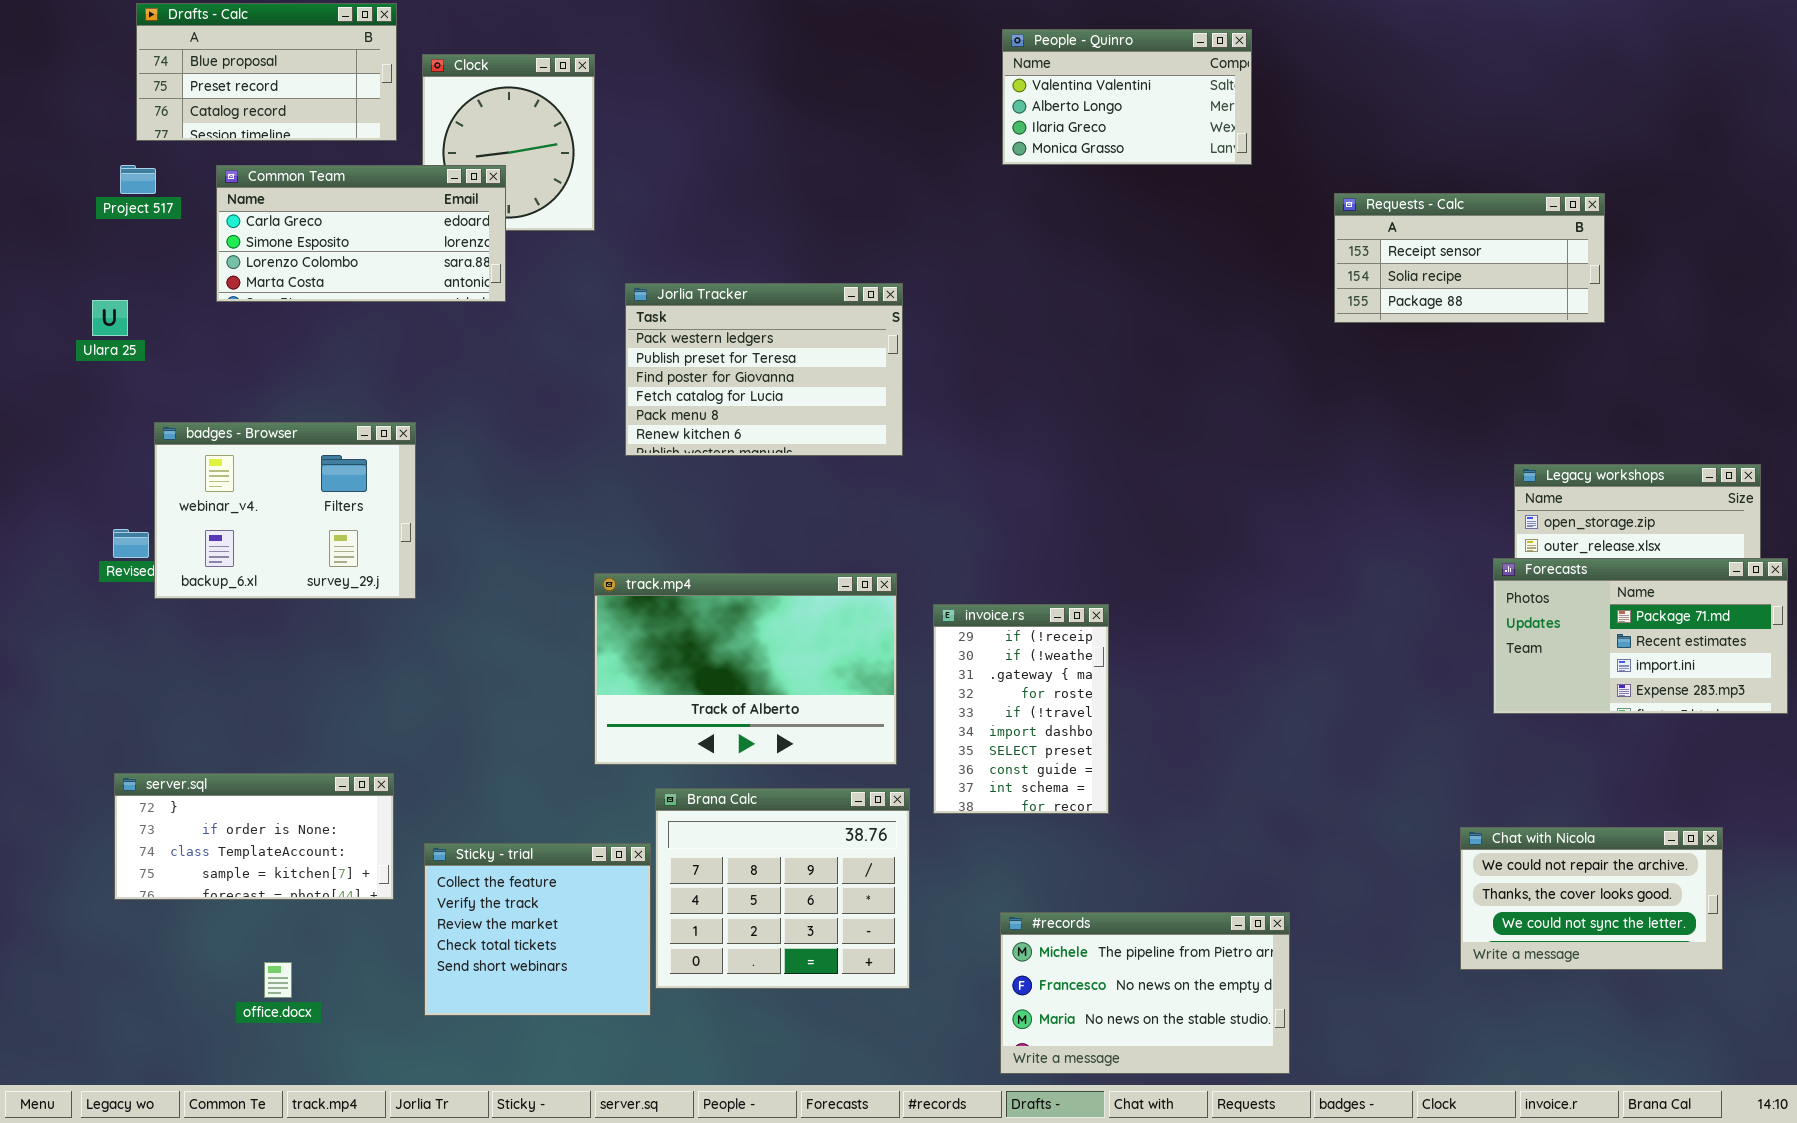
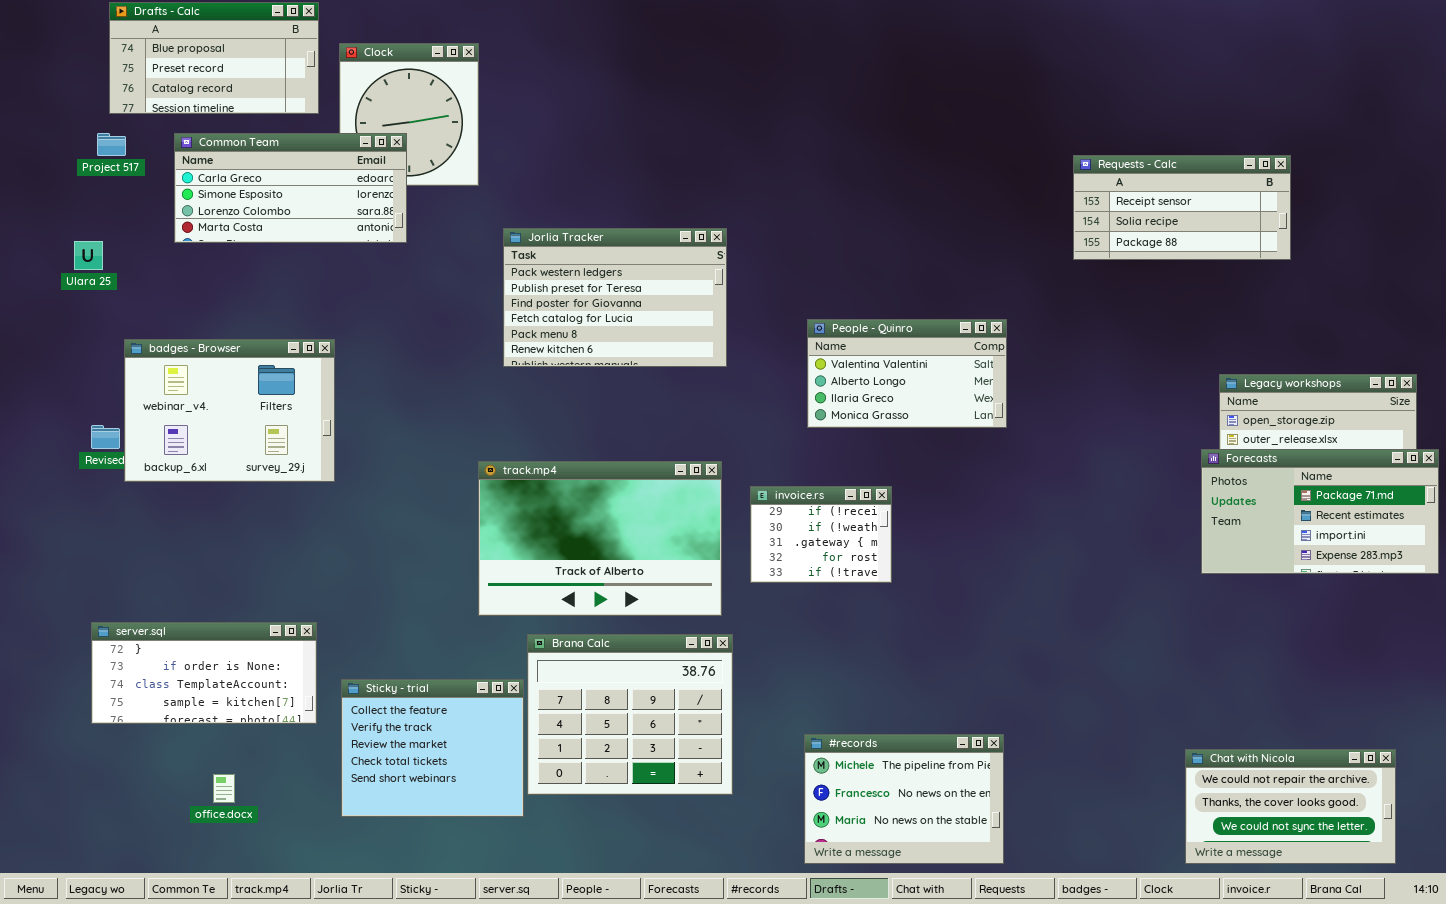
People - Quinro: [1002,29,1252,165] -> [807,319,1007,428], moved
invoice.rs: [933,604,1109,814] -> [750,486,892,583], resized
Chat with Nicola: [1460,827,1723,970] -> [1185,749,1396,864], moved
#records: [1000,912,1290,1074] -> [804,734,1004,864], resized

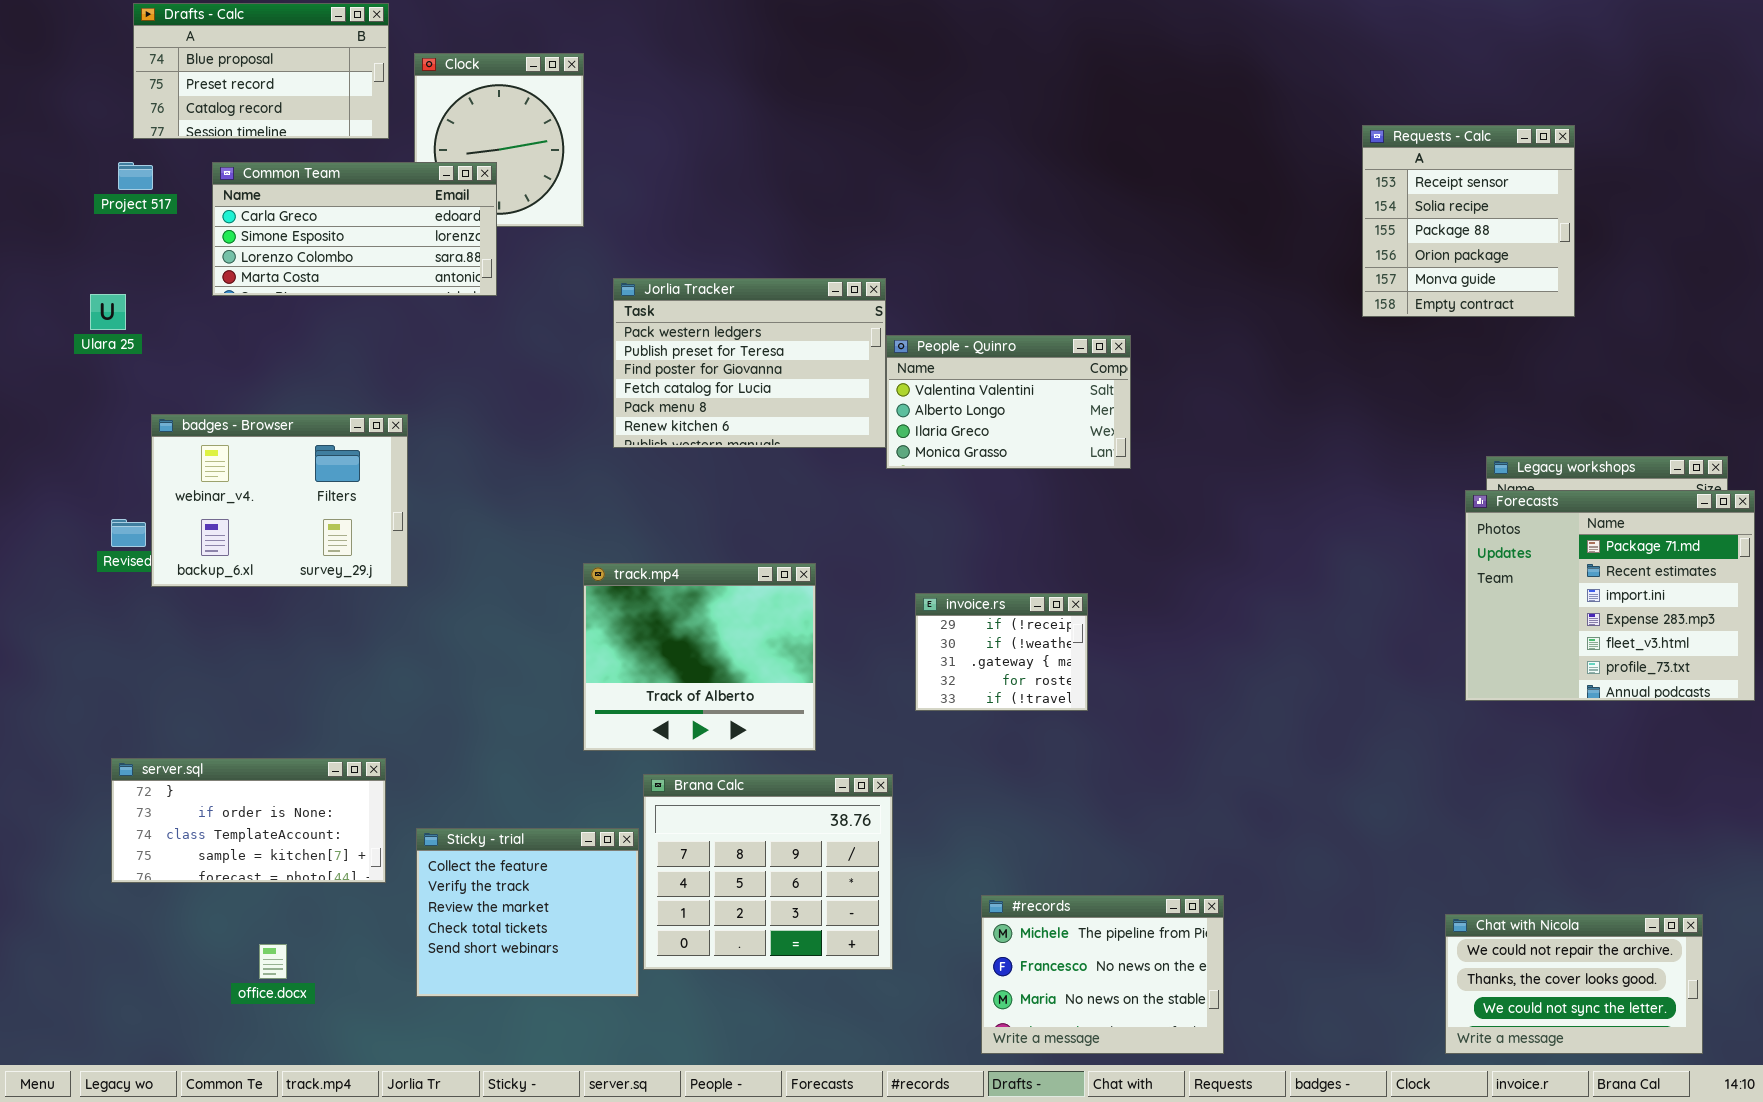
Requests - Calc: [1073,155,1291,260] -> [1362,125,1575,317], resized
People - Quinro: [807,319,1007,428] -> [886,335,1131,469], moved
Forecasts: [1201,449,1439,574] -> [1465,490,1755,701], resized
track.mp4: [478,461,722,616] -> [583,563,816,751], resized

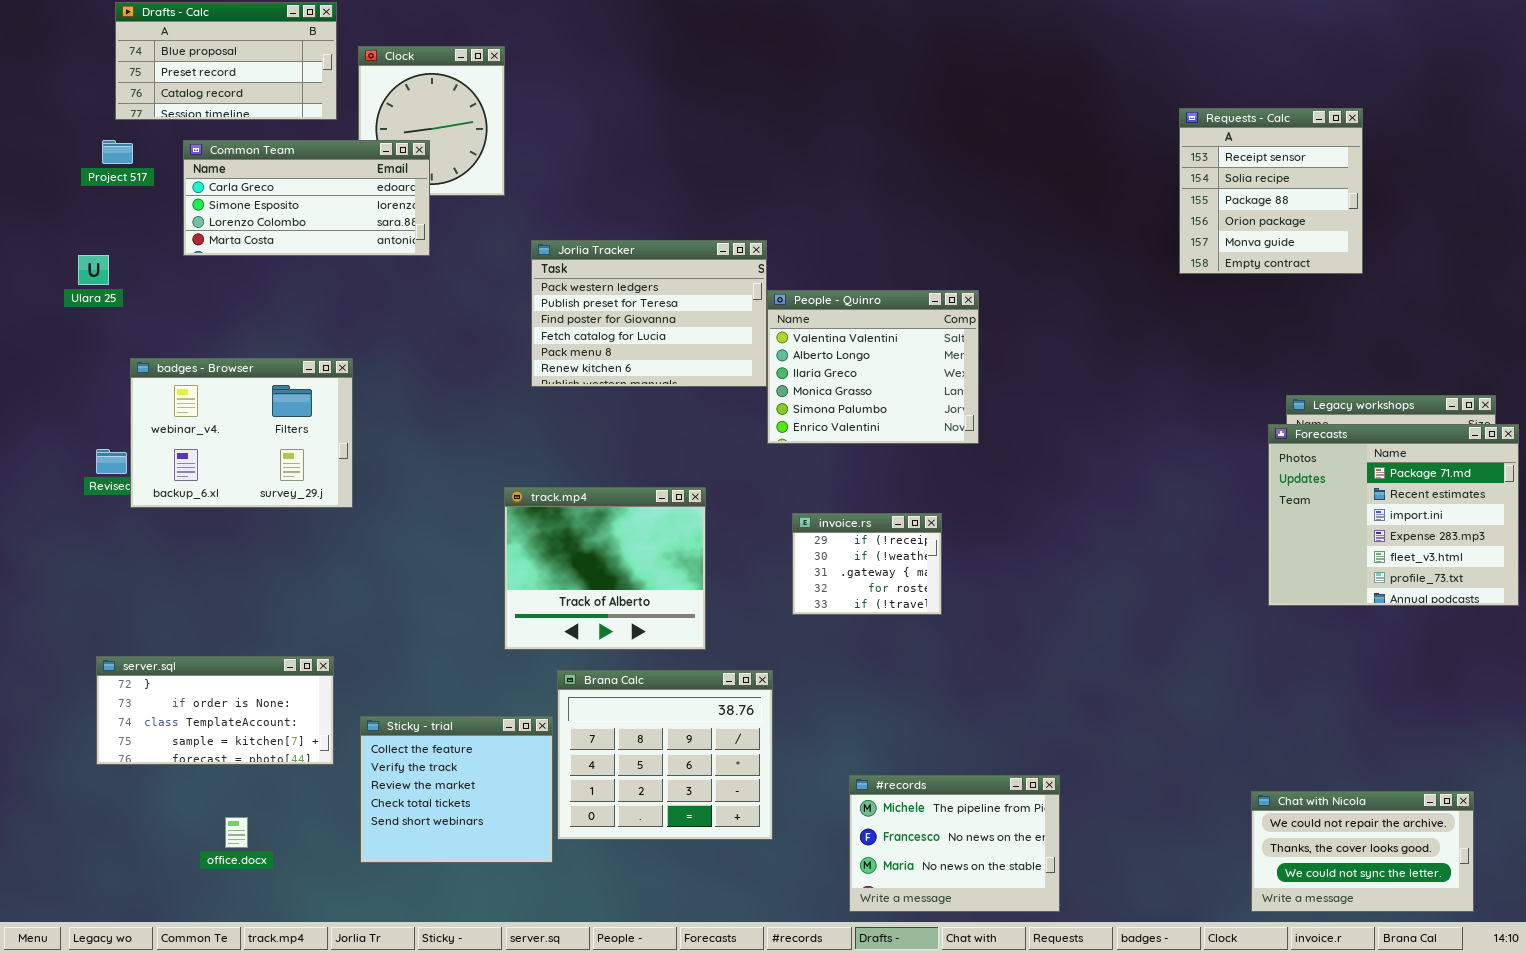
People - Quinro: [886,335,1131,469] -> [767,290,979,444], resized

